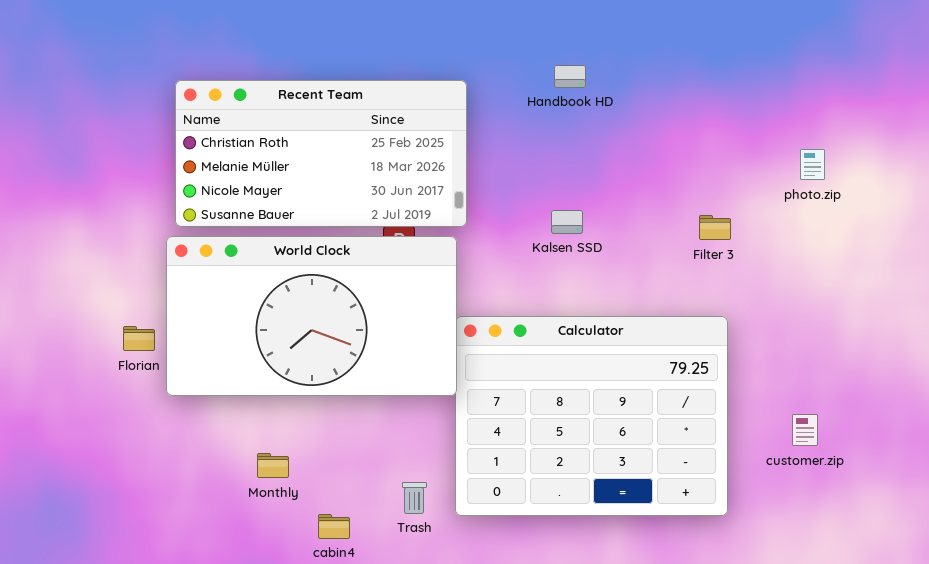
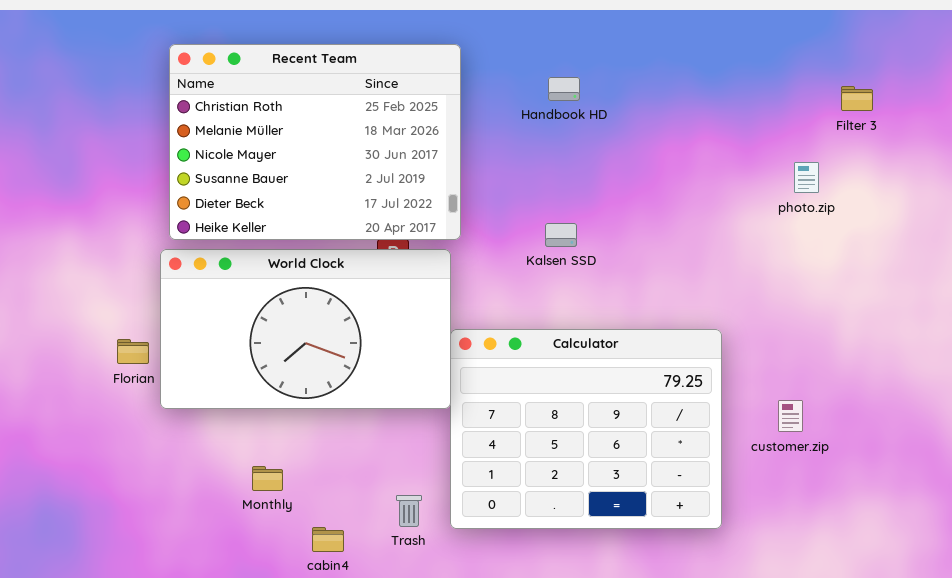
Recent Team: [175,80,467,227] -> [169,44,461,240], resized
Filter 3: [699,215,731,240] -> [841,86,873,111], moved
customer.zip: [792,414,818,446] -> [778,400,803,432], moved

